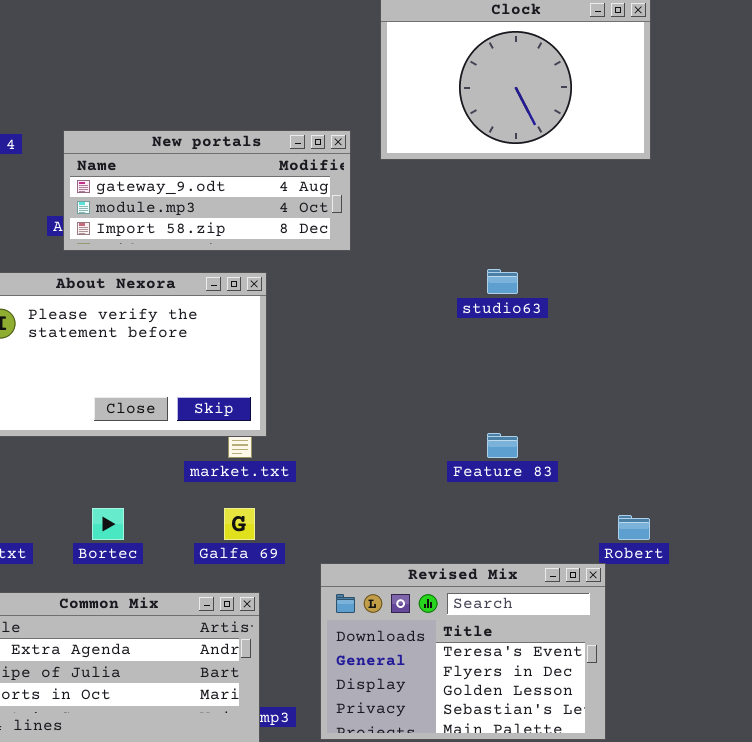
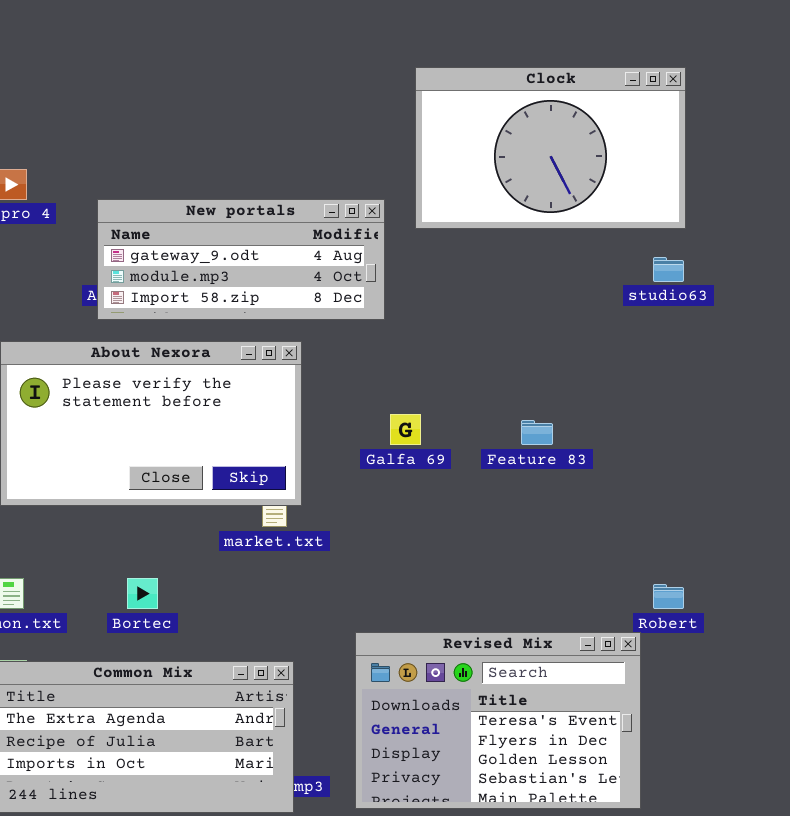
studio63: [487,269,518,294] -> [653,257,684,282], moved
Feature 83: [487,433,518,458] -> [521,420,553,445], moved
Galfa 69: [224,508,255,540] -> [390,414,421,445], moved

